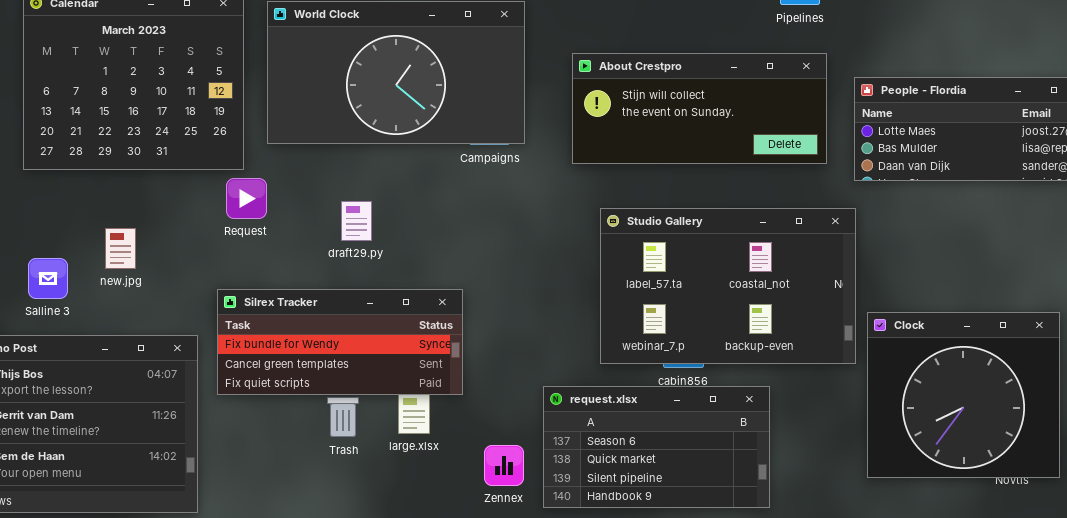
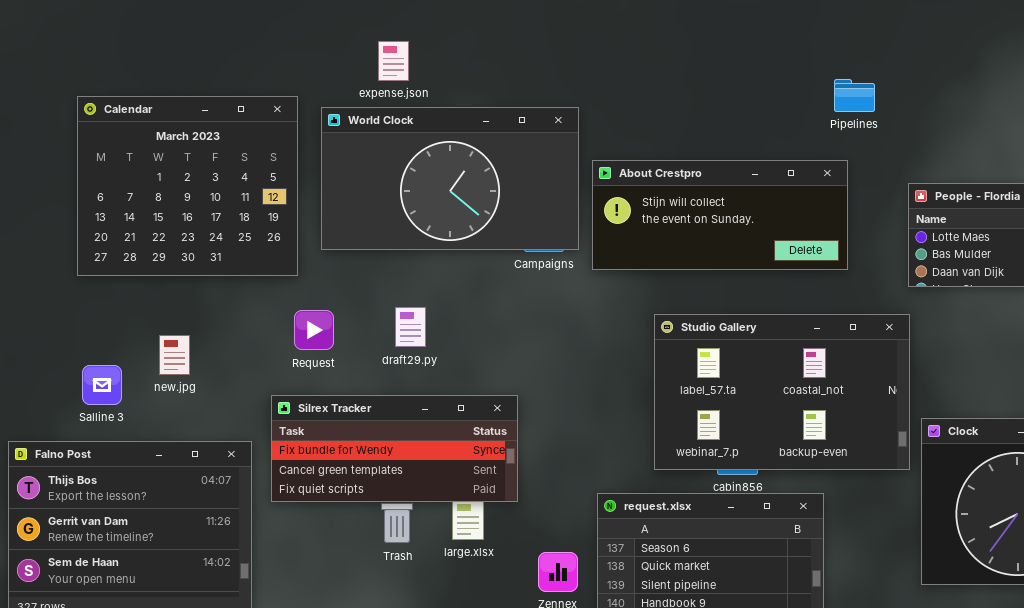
About Crestpro: [572,53,827,164] -> [592,160,848,270], moved
Request: [226,178,267,219] -> [294,310,334,350], moved

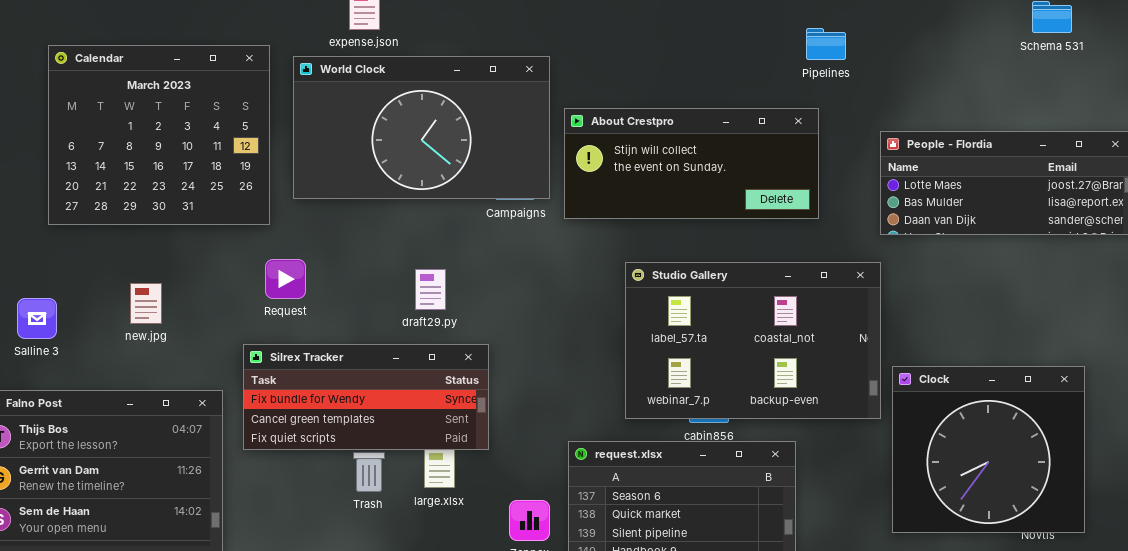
draft29.py: [395,307,426,347] -> [415,269,446,310], moved
Salline 3: [82,365,122,405] -> [17,298,57,339], moved

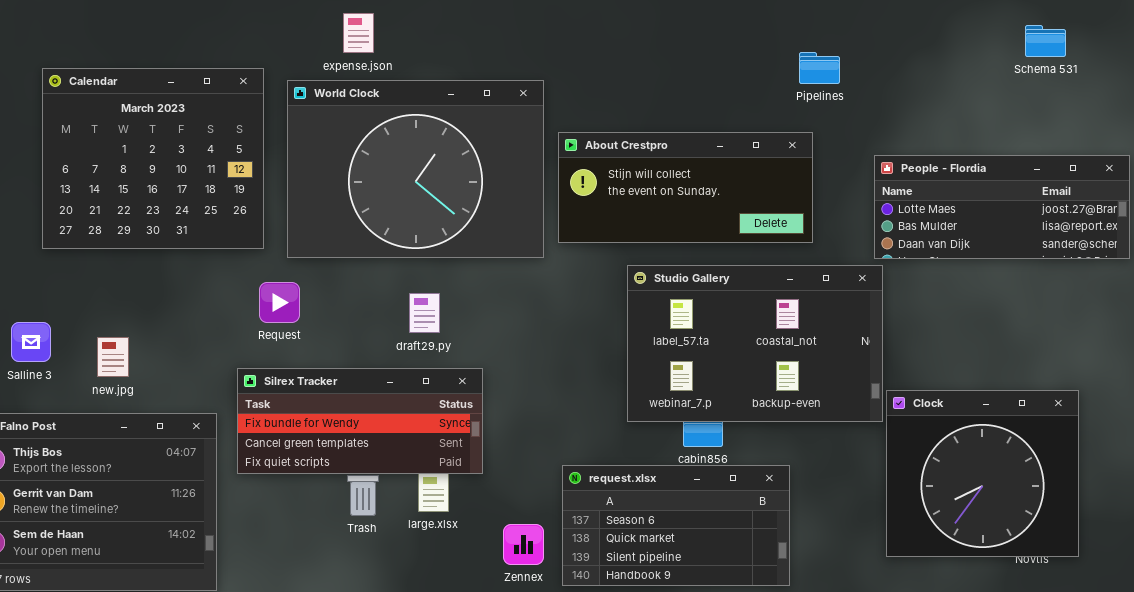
World Clock: [293,56,550,199] -> [287,80,544,258], resized
Studio Gallery: [625,262,881,419] -> [627,265,883,422], moved
new.jpg: [130,283,162,324] -> [97,337,129,377], moved

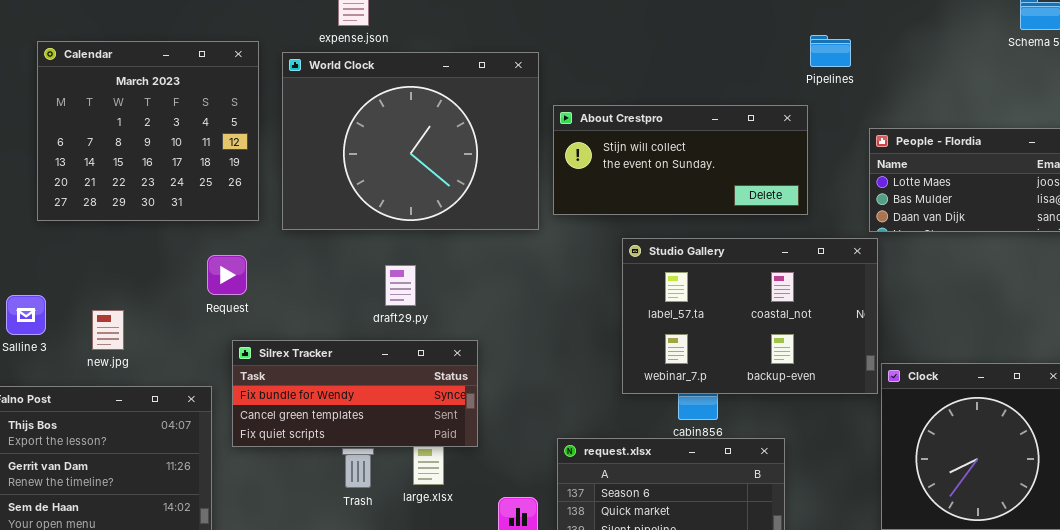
Pipelines: [799,52,840,84] -> [810,35,851,67], moved
Request: [259,282,300,323] -> [207,255,247,295], moved
draft29.py: [409,293,440,333] -> [385,265,416,306], moved

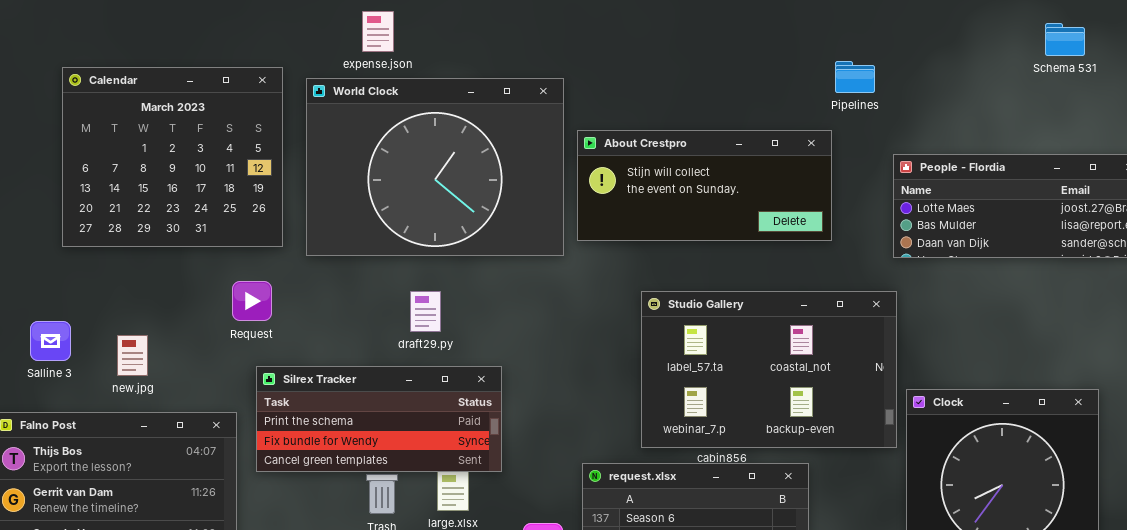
Studio Gallery: [622,238,878,394] -> [641,291,897,448], moved
Silrex Tracker: [232,340,478,447] -> [256,366,502,472], scrolled up 1 row

